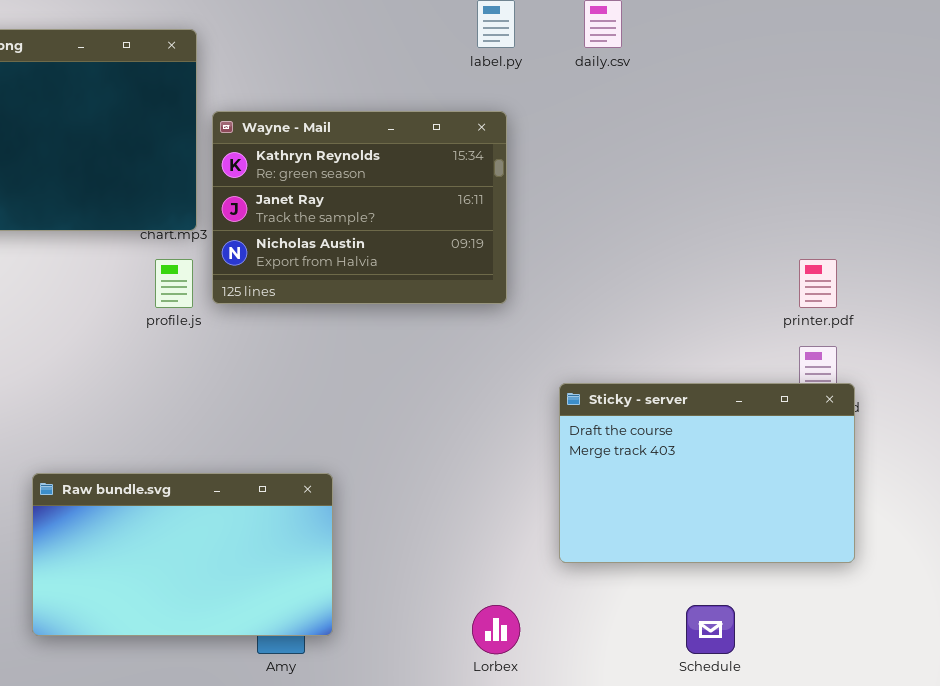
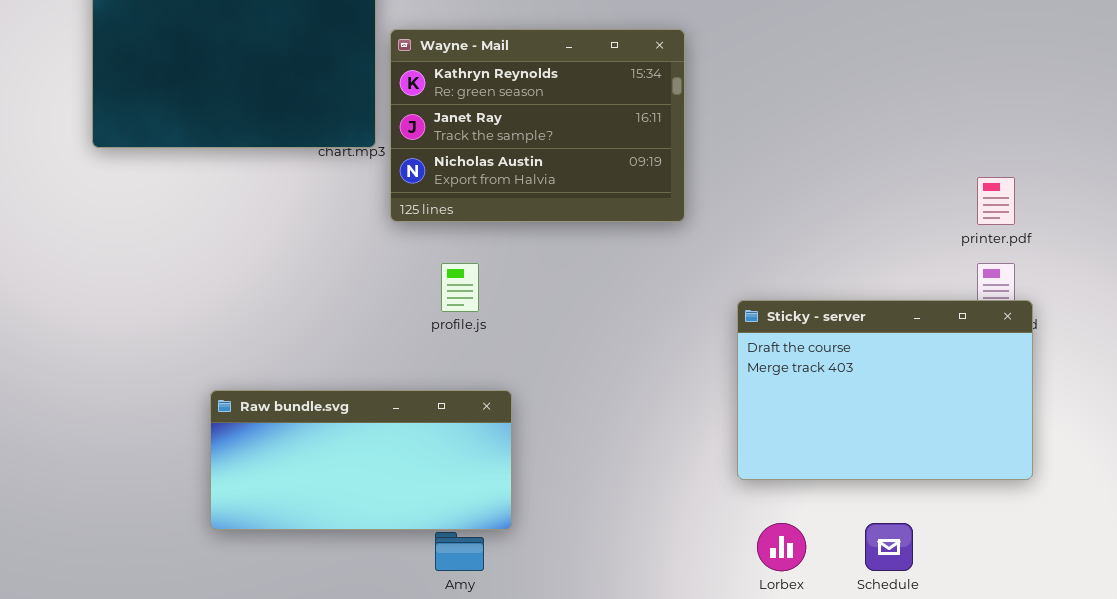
profile.js: [155,259,193,308] -> [441,263,479,312], moved
Raw bundle.svg: [32,473,333,636] -> [210,390,512,530], resized
Lorbex: [472,605,520,654] -> [757,523,806,571], moved

